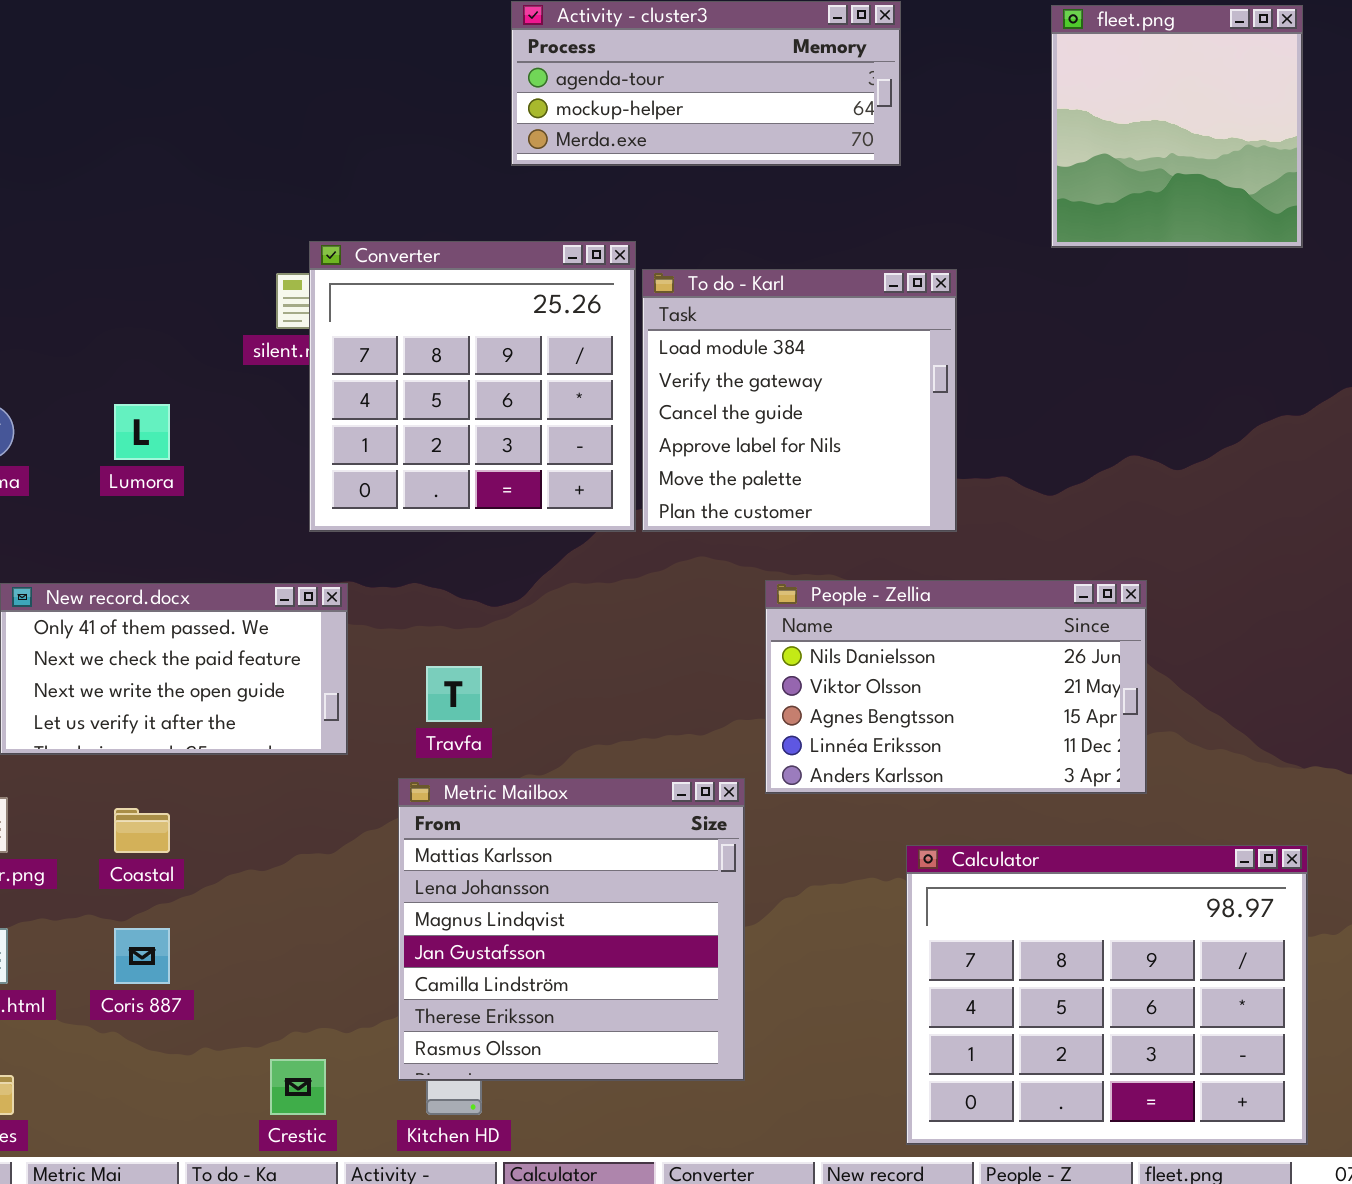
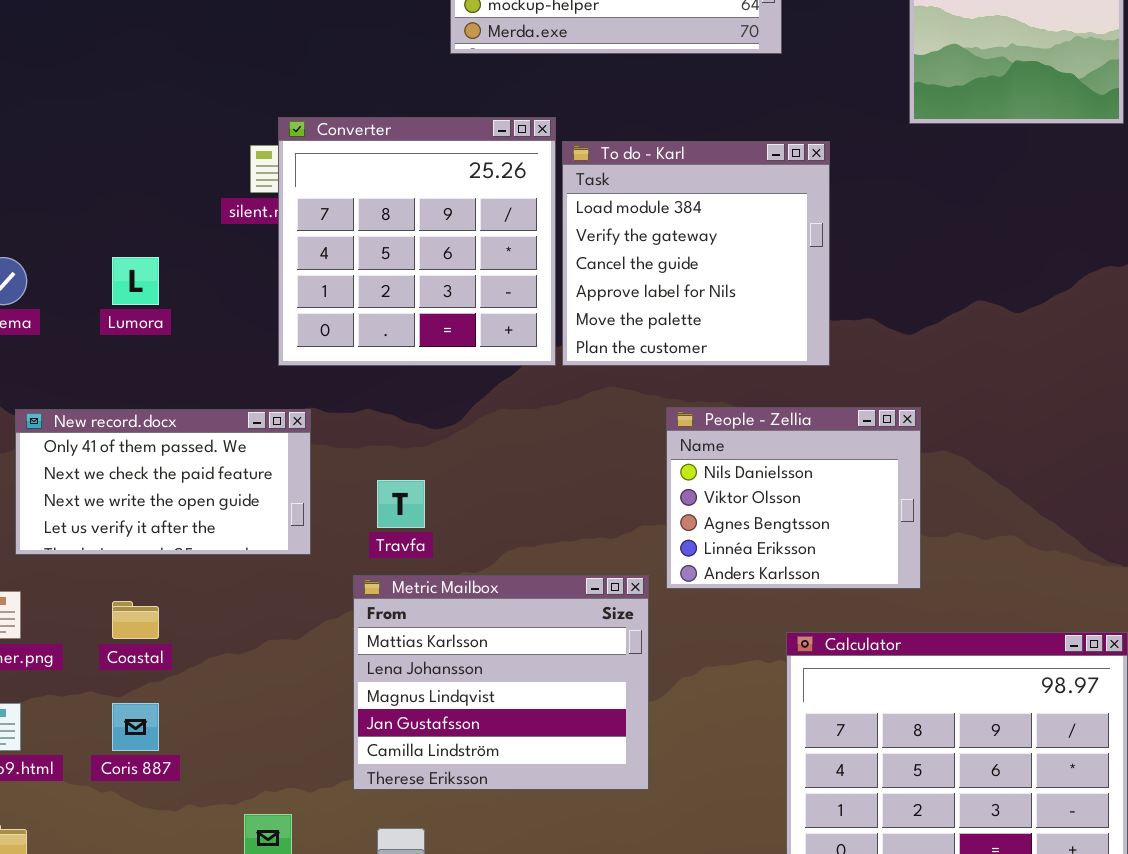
People - Zellia: [765,580,1147,794] -> [666,407,921,589], resized
Metric Mailbox: [398,778,745,1081] -> [353,575,649,790], resized

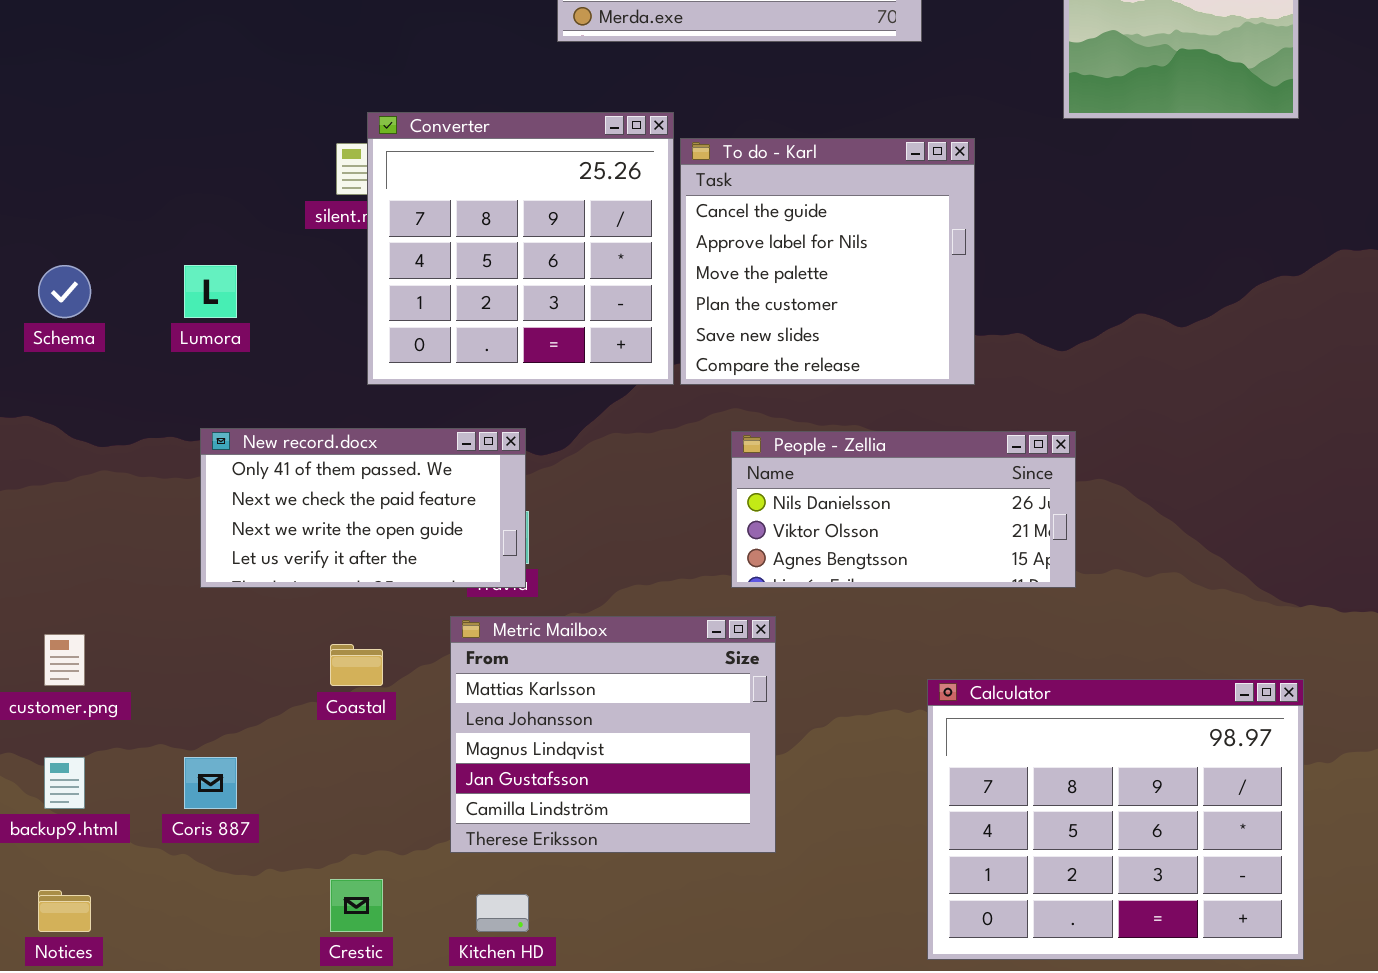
To do - Karl: [562,141,830,366] -> [680,138,975,385], scrolled down 2 rows
People - Zellia: [666,407,921,589] -> [731,431,1076,588], resized
New record.docx: [15,409,311,555] -> [200,428,526,588], moved
Coastal: [112,601,159,639] -> [330,644,383,686], moved

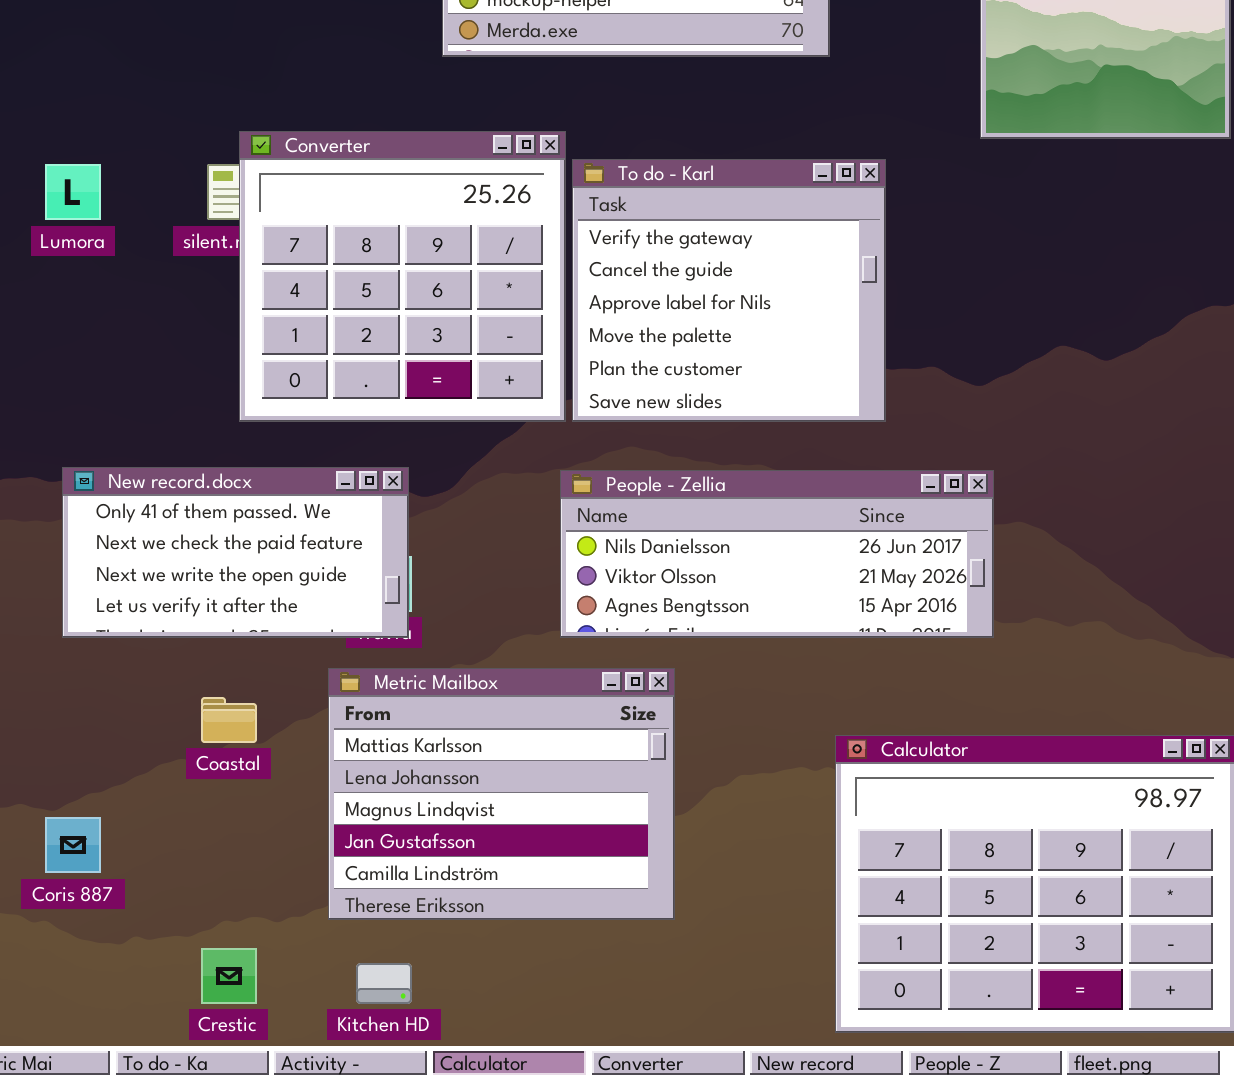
To do - Karl: [680,138,975,385] -> [572,159,886,422], scrolled up 1 row
Lumora: [184,265,237,318] -> [45,164,101,220], moved
People - Zellia: [731,431,1076,588] -> [560,470,994,638], resized

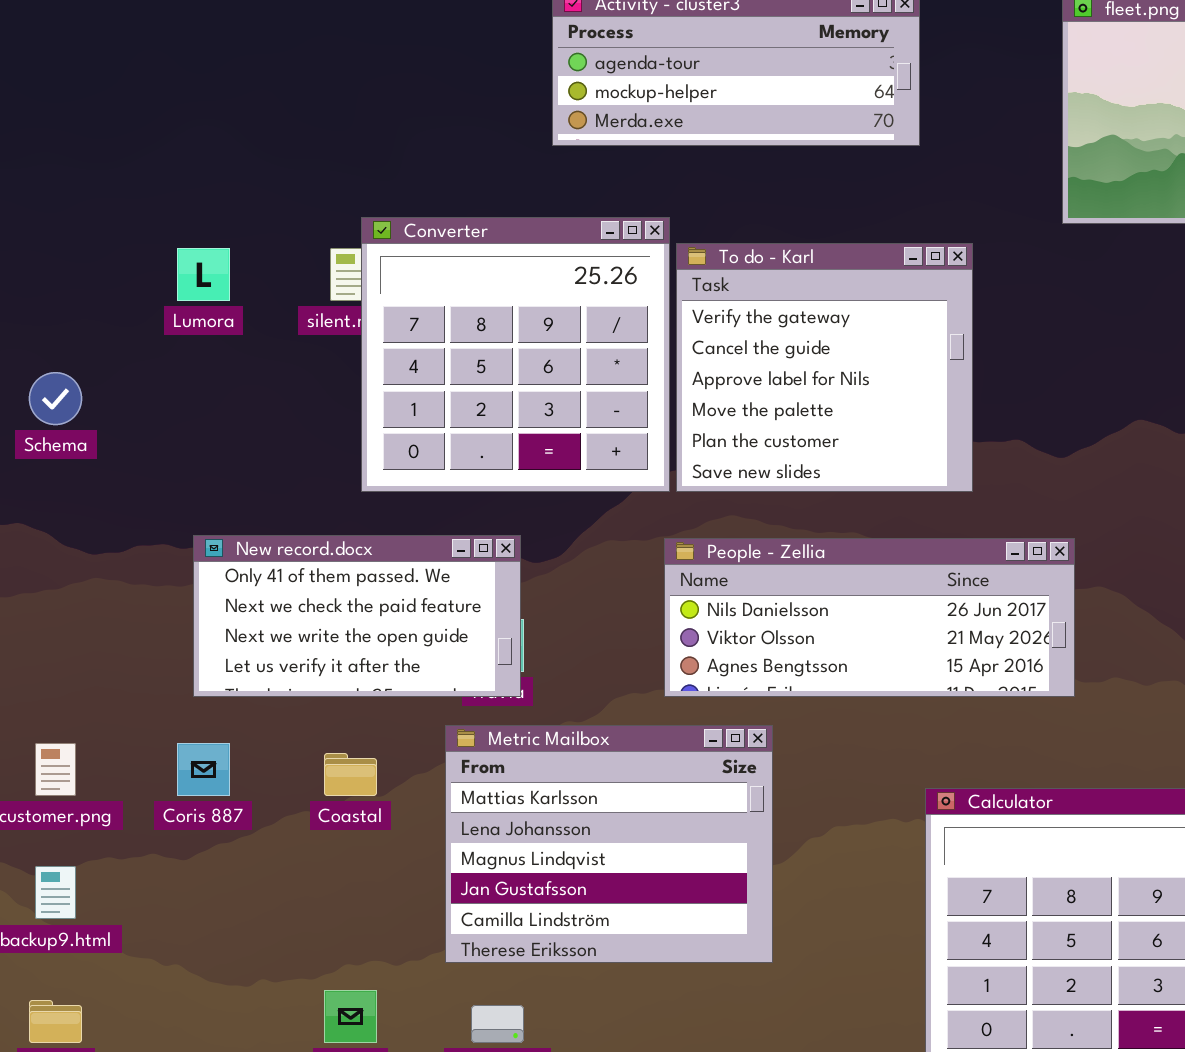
Coris 887: [45,817,101,873] -> [177,743,230,796], moved

